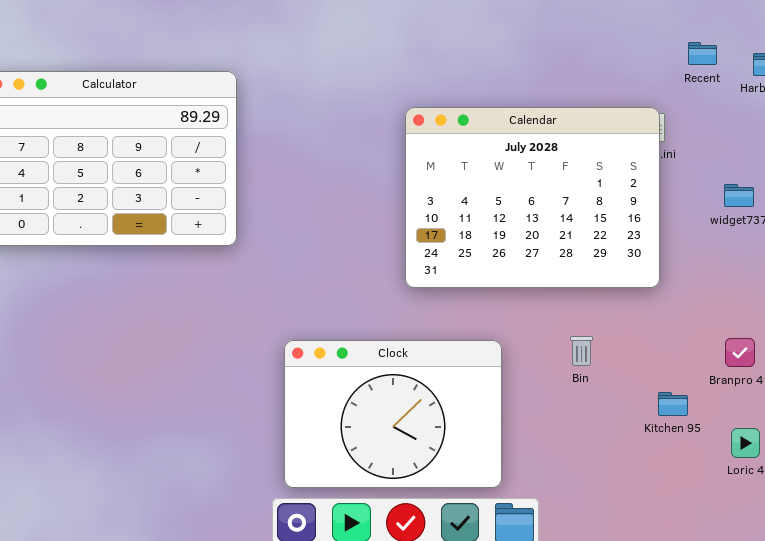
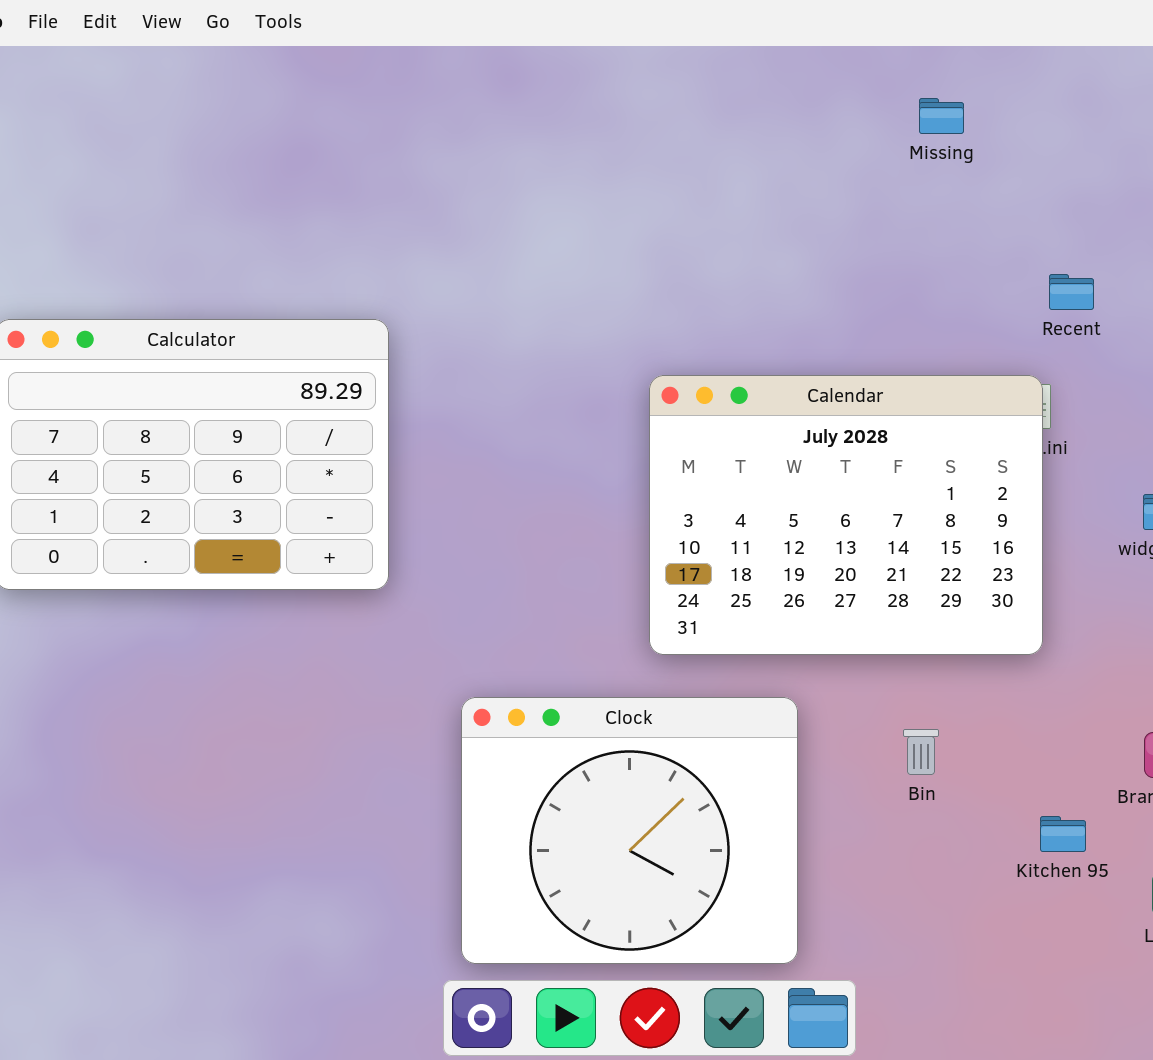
Recent: [688,42,717,65] -> [1049,274,1094,310], moved
Clock: [284,340,502,488] -> [461,697,798,964], resized

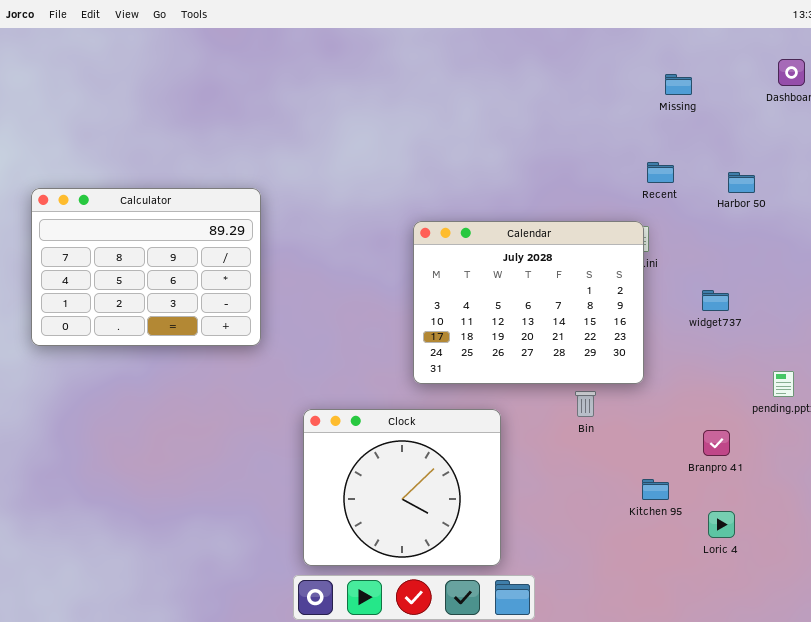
Missing: [919,98,964,134] -> [665,74,692,95], moved
Bin: [903,729,939,775] -> [575,391,596,417], moved

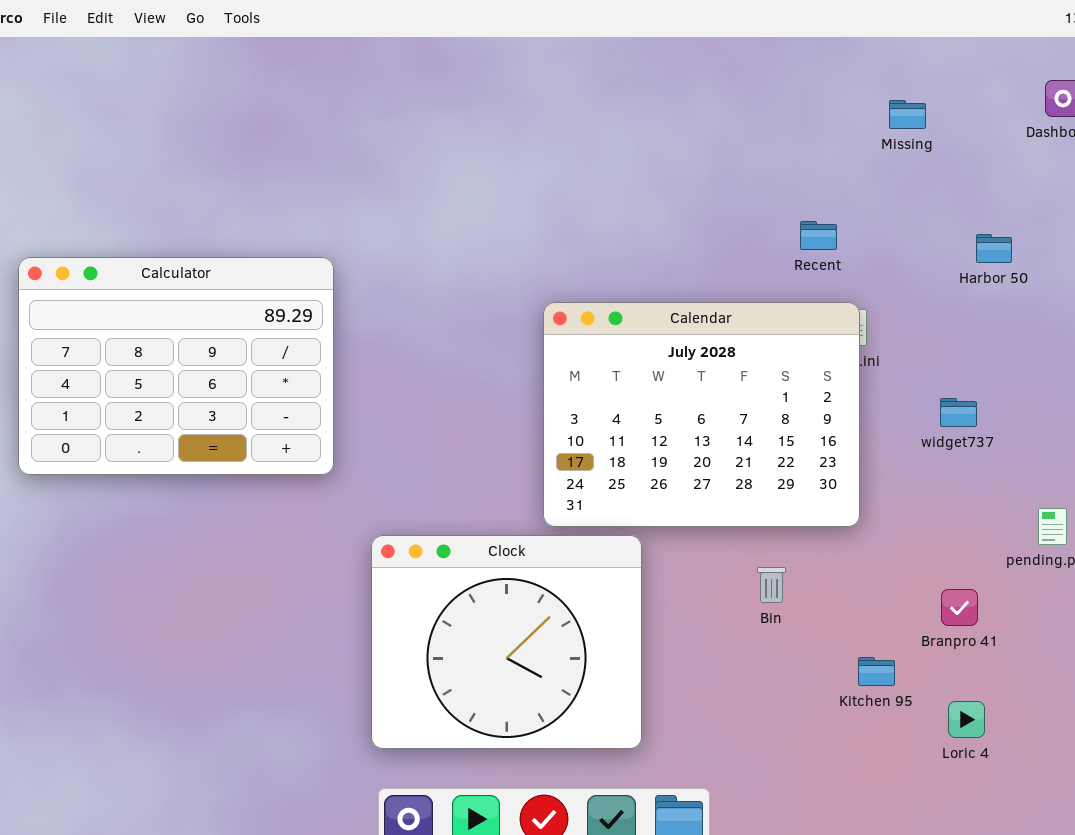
Recent: [647,162,674,183] -> [800,221,837,250], moved
Bin: [575,391,596,417] -> [757,567,786,603], moved
Clock: [303,409,501,566] -> [371,535,642,749], moved

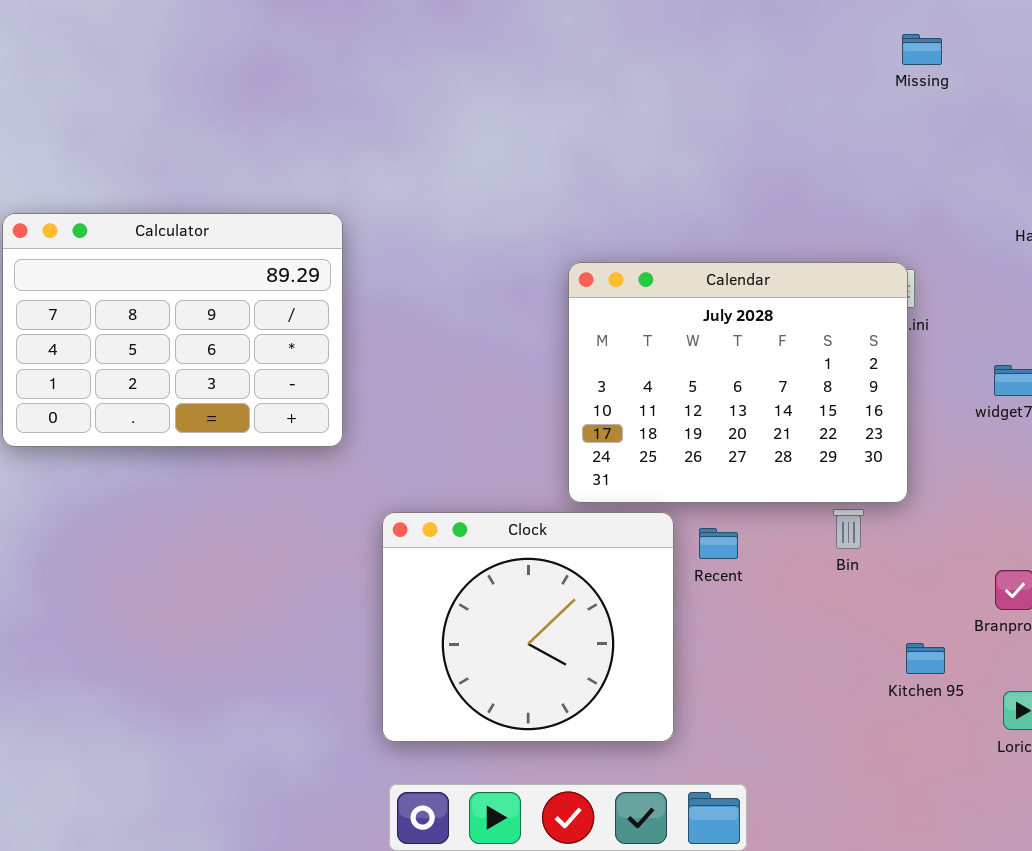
Missing: [889,100,926,129] -> [902,34,942,65], moved
Recent: [800,221,837,250] -> [699,528,738,559], moved
Bin: [757,567,786,603] -> [833,509,864,549], moved

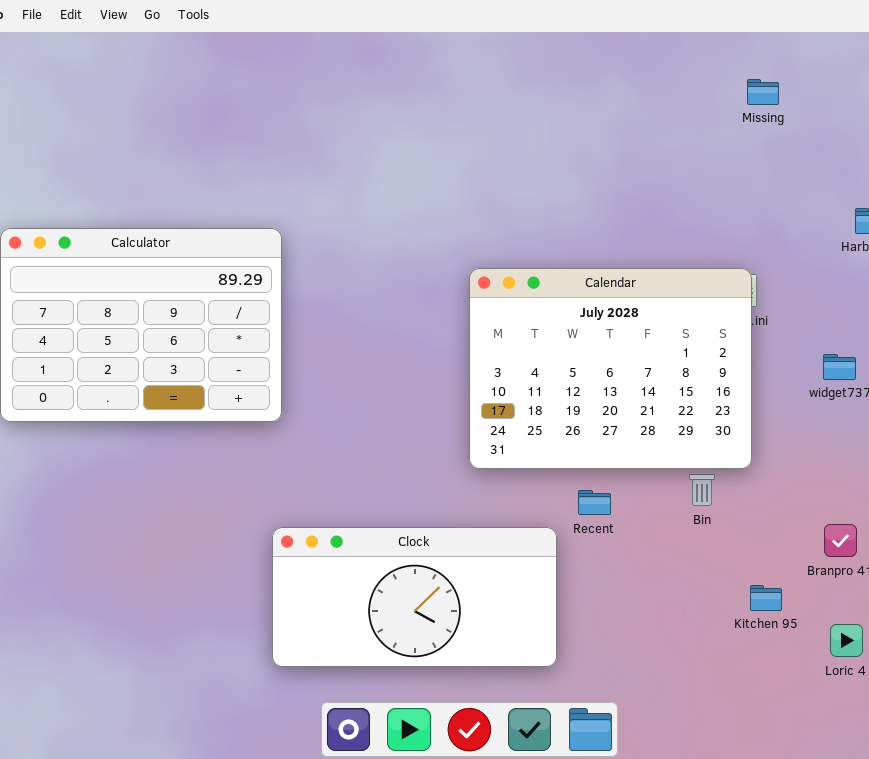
Clock: [382,512,674,742] -> [272,527,557,667], resized

